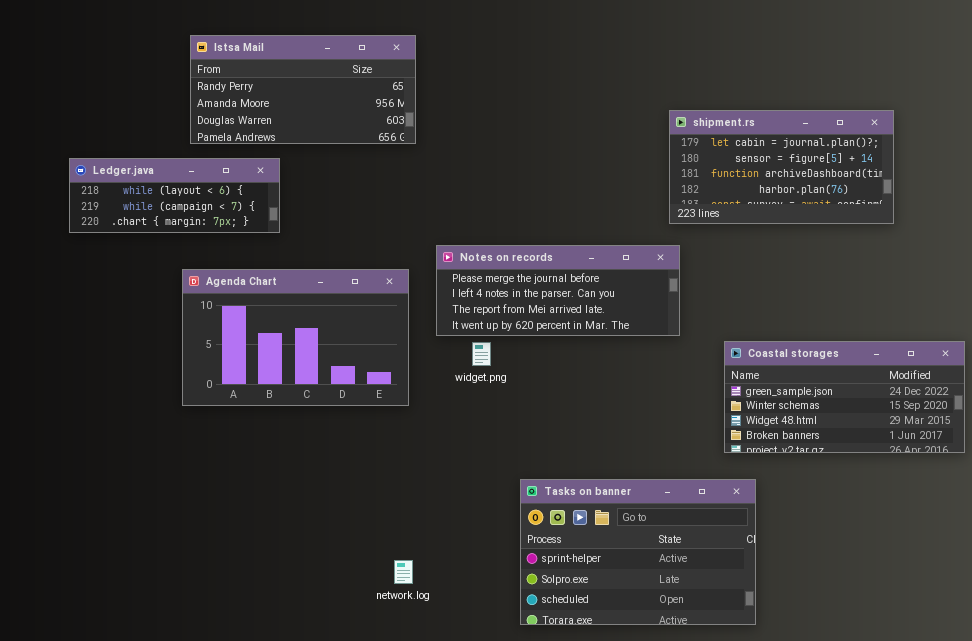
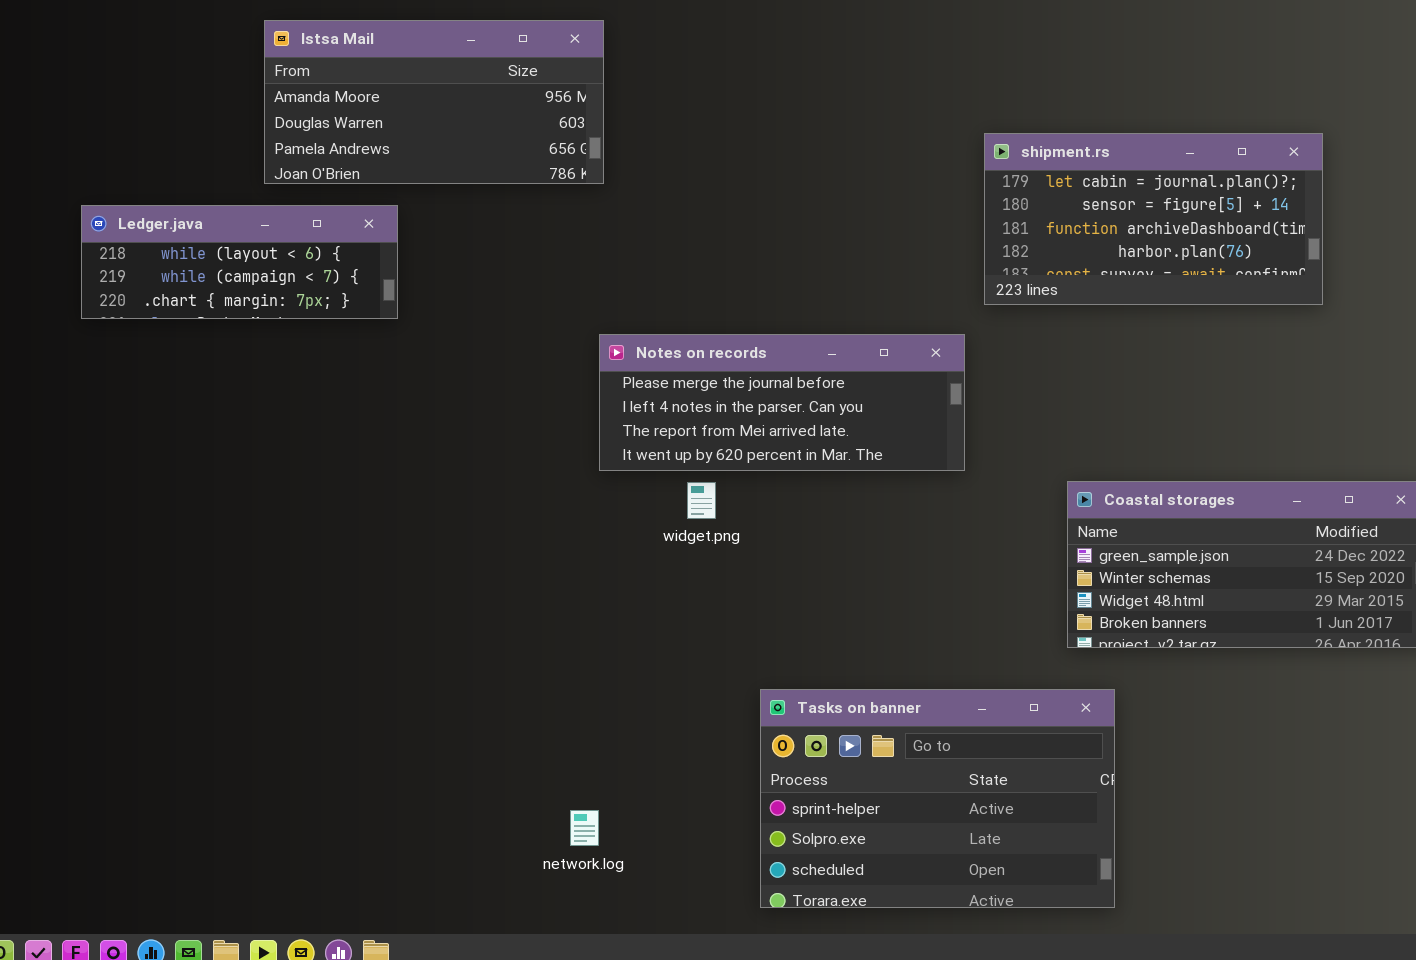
Istsa Mail: [190,35,416,144] -> [264,20,604,184], scrolled down 1 row
Notes on records: [436,245,680,336] -> [599,334,965,471], moved
Agenda Chart: [182,269,409,406] -> none, closed

